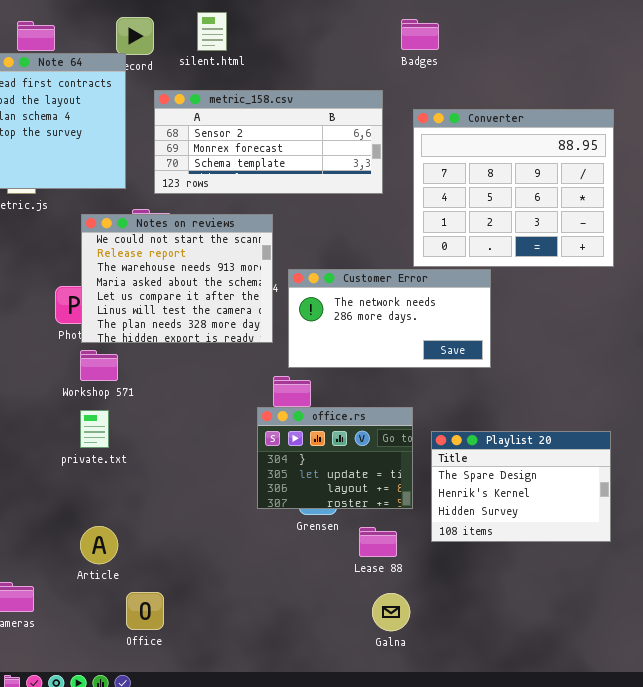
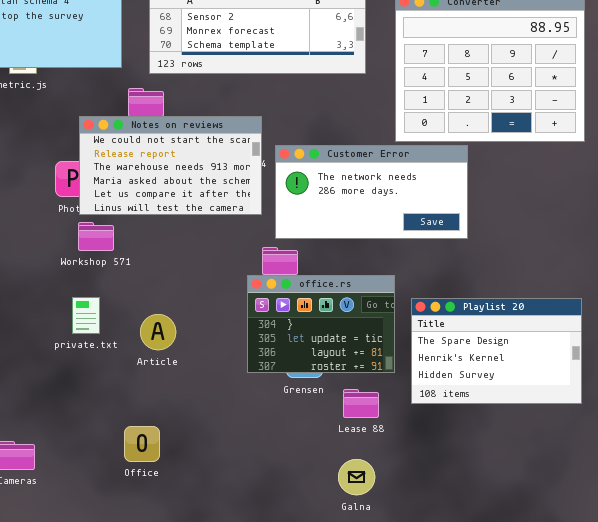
Notes on reviews: [81,214,273,343] -> [79,116,262,215], resized
private.txt: [80,410,109,448] -> [72,297,100,334], moved
Article: [80,526,118,564] -> [140,314,176,350], moved
Office: [126,592,164,630] -> [124,426,160,462], moved
Galna: [372,593,410,631] -> [338,459,375,495], moved

